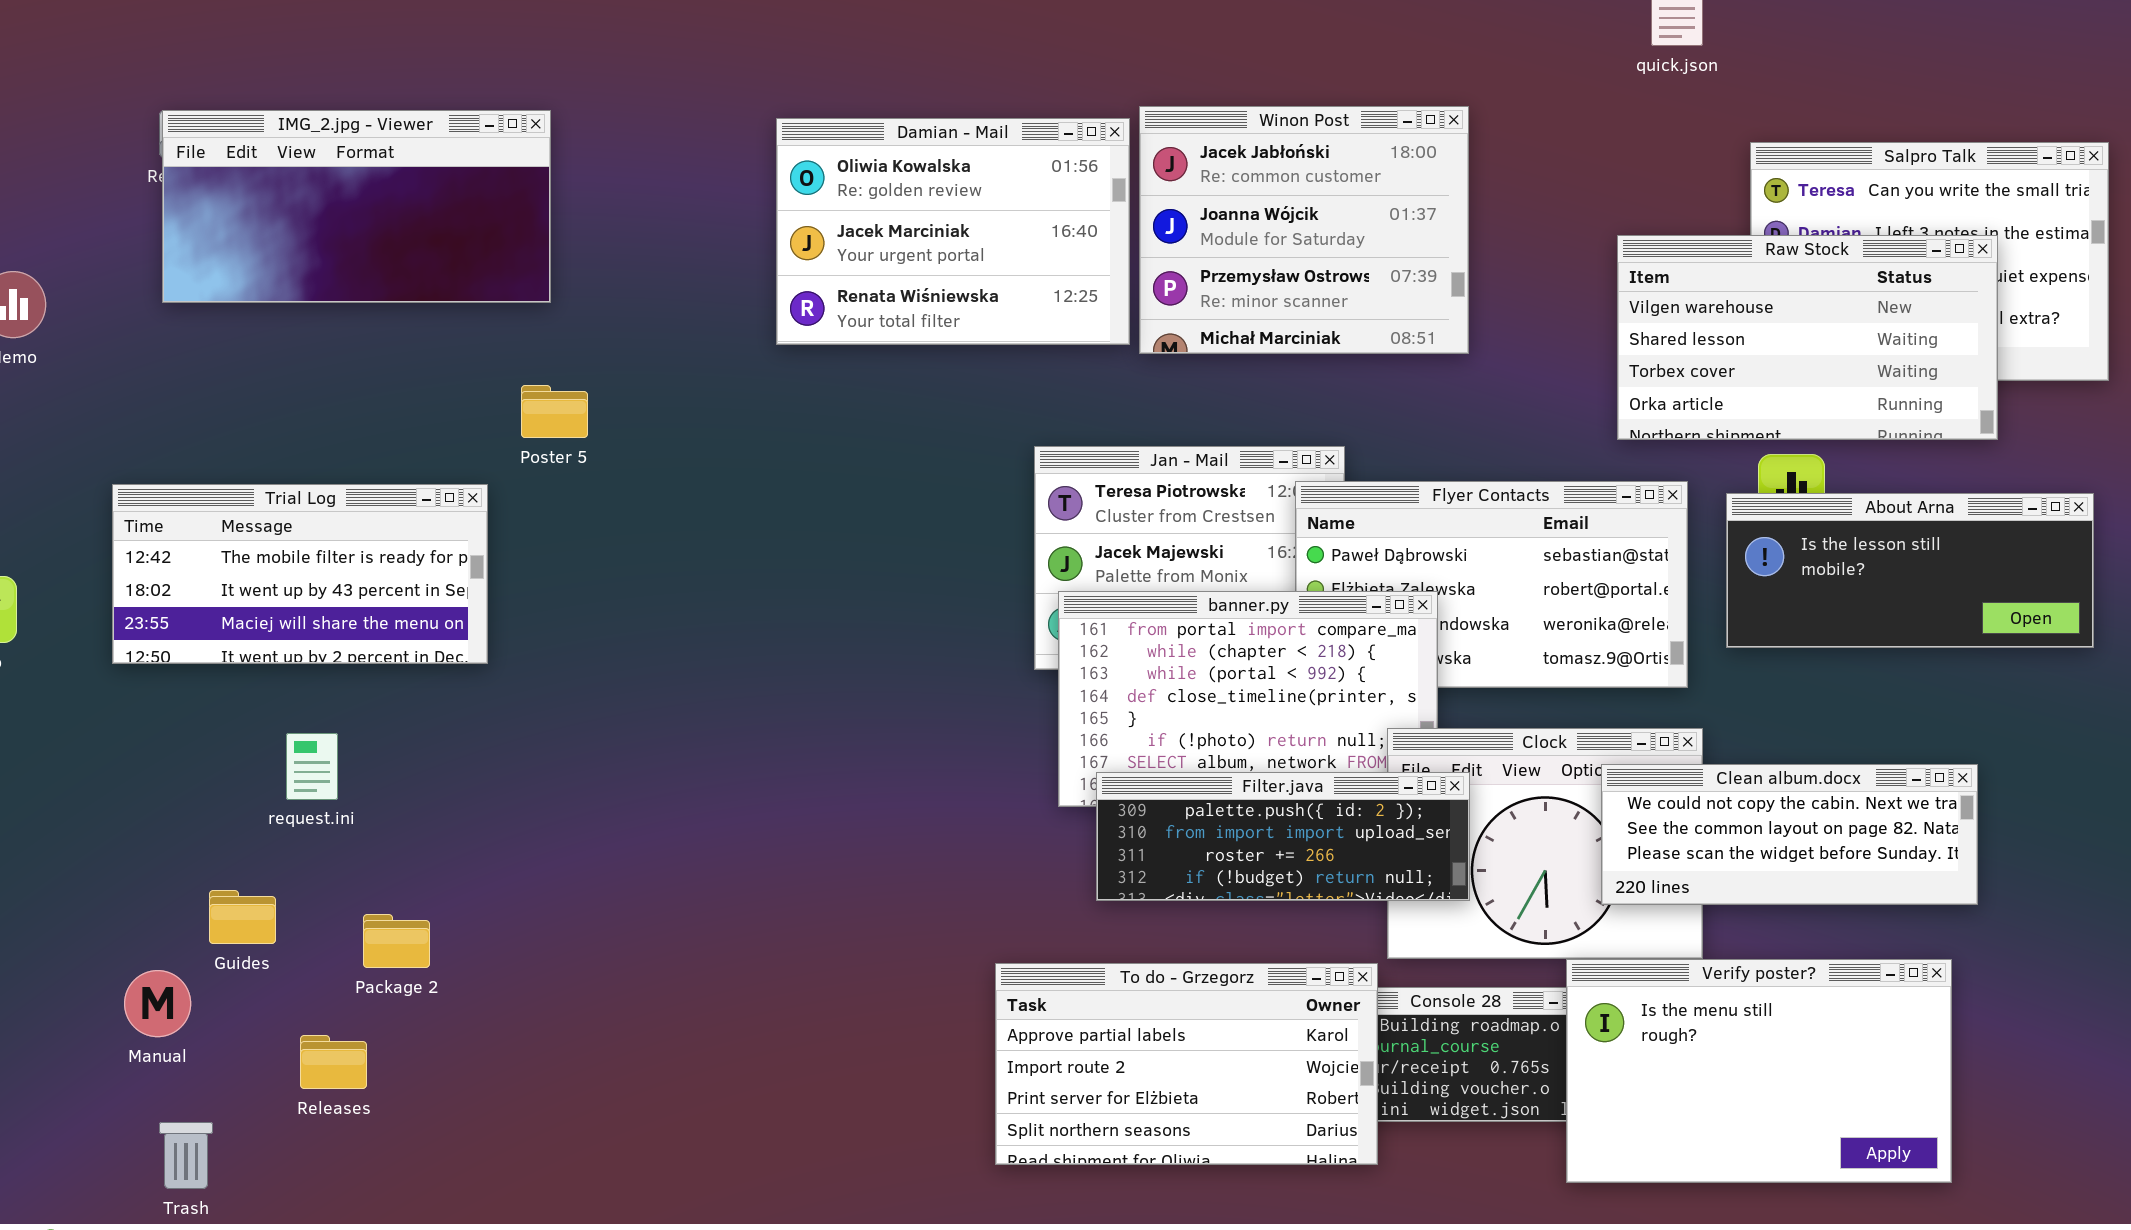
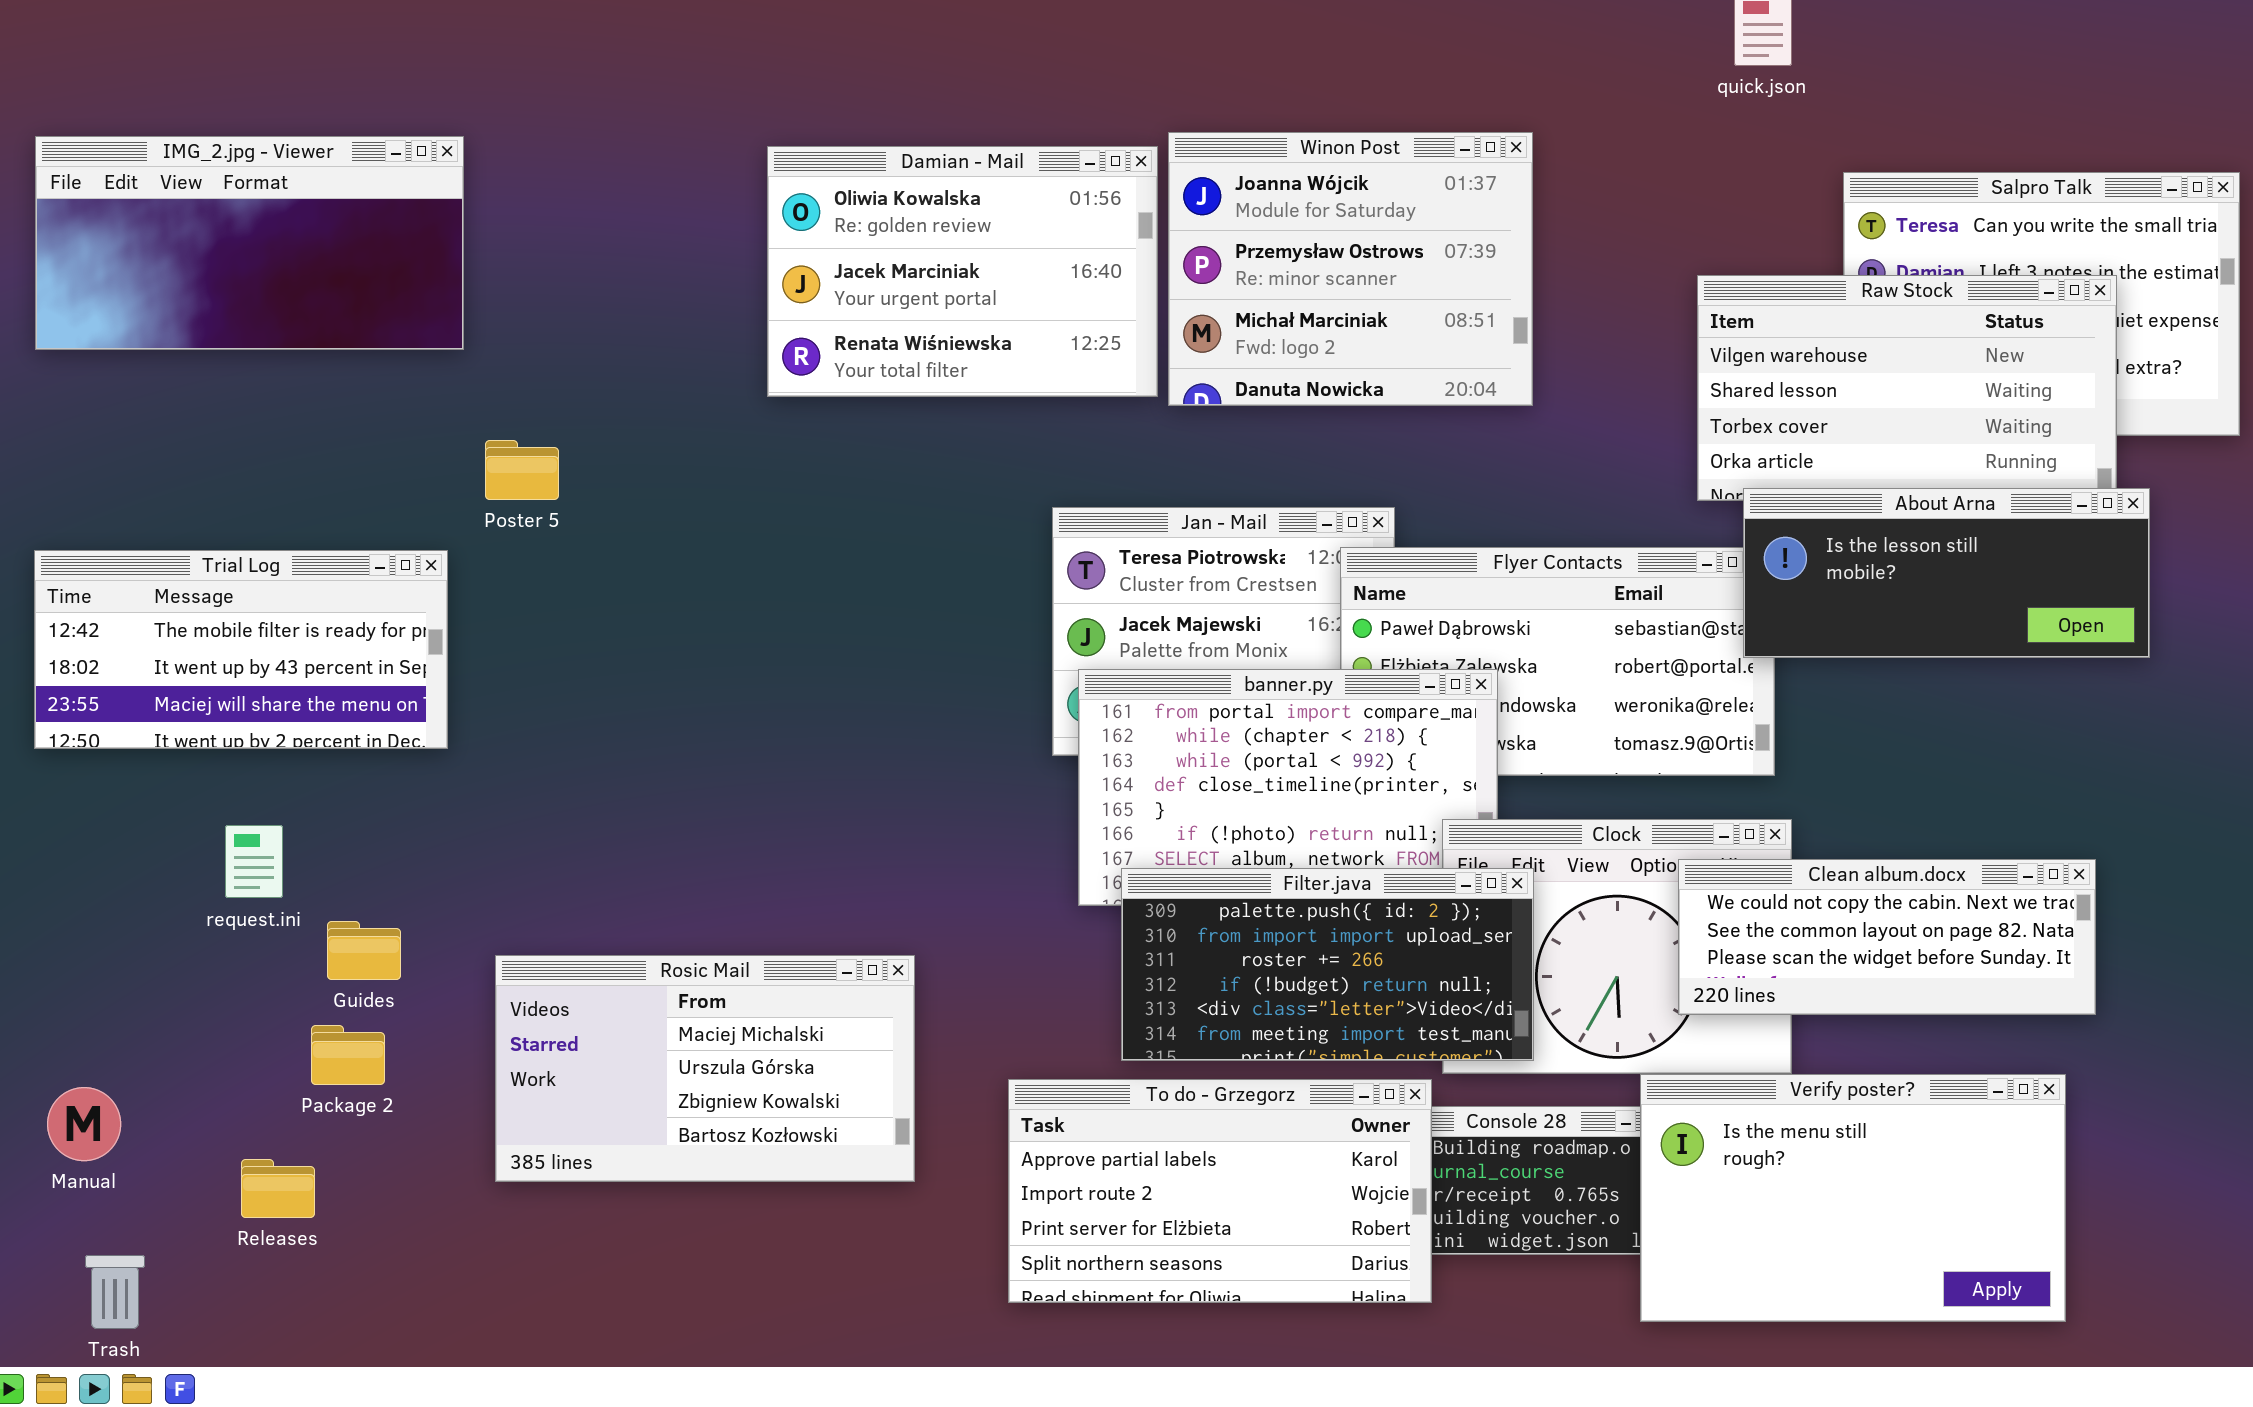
Winon Post: [1139,106,1469,354] -> [1168,132,1533,406], scrolled down 1 row
IMG_2.jpg - Viewer: [162,110,551,303] -> [35,136,464,350], moved
About Arna: [1726,493,2094,648] -> [1743,488,2150,658], moved
Filter.java: [1096,772,1470,901] -> [1121,868,1534,1061], resized
Rosic Mail: none -> [495,955,915,1182], opened
Guides: [209,890,276,944] -> [327,921,401,980], moved

